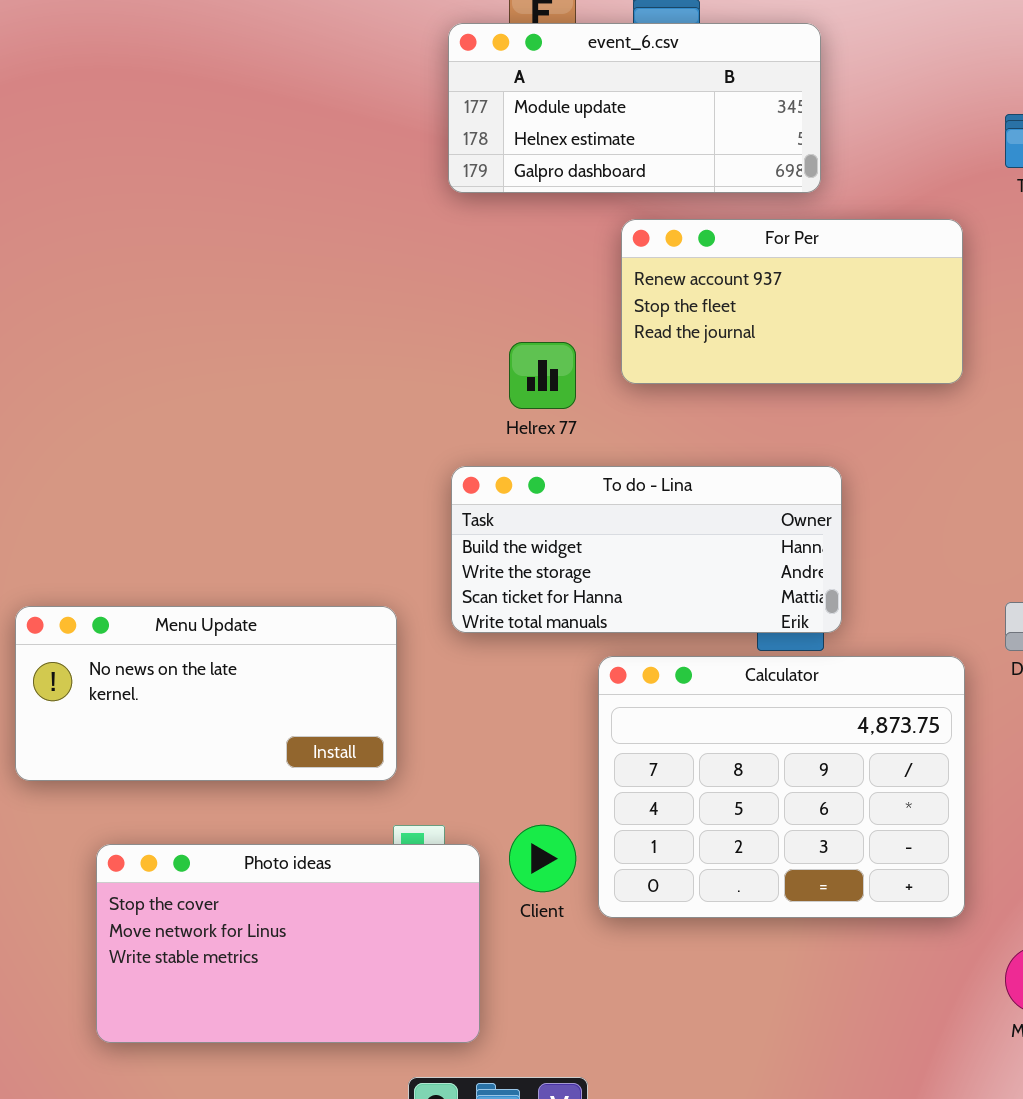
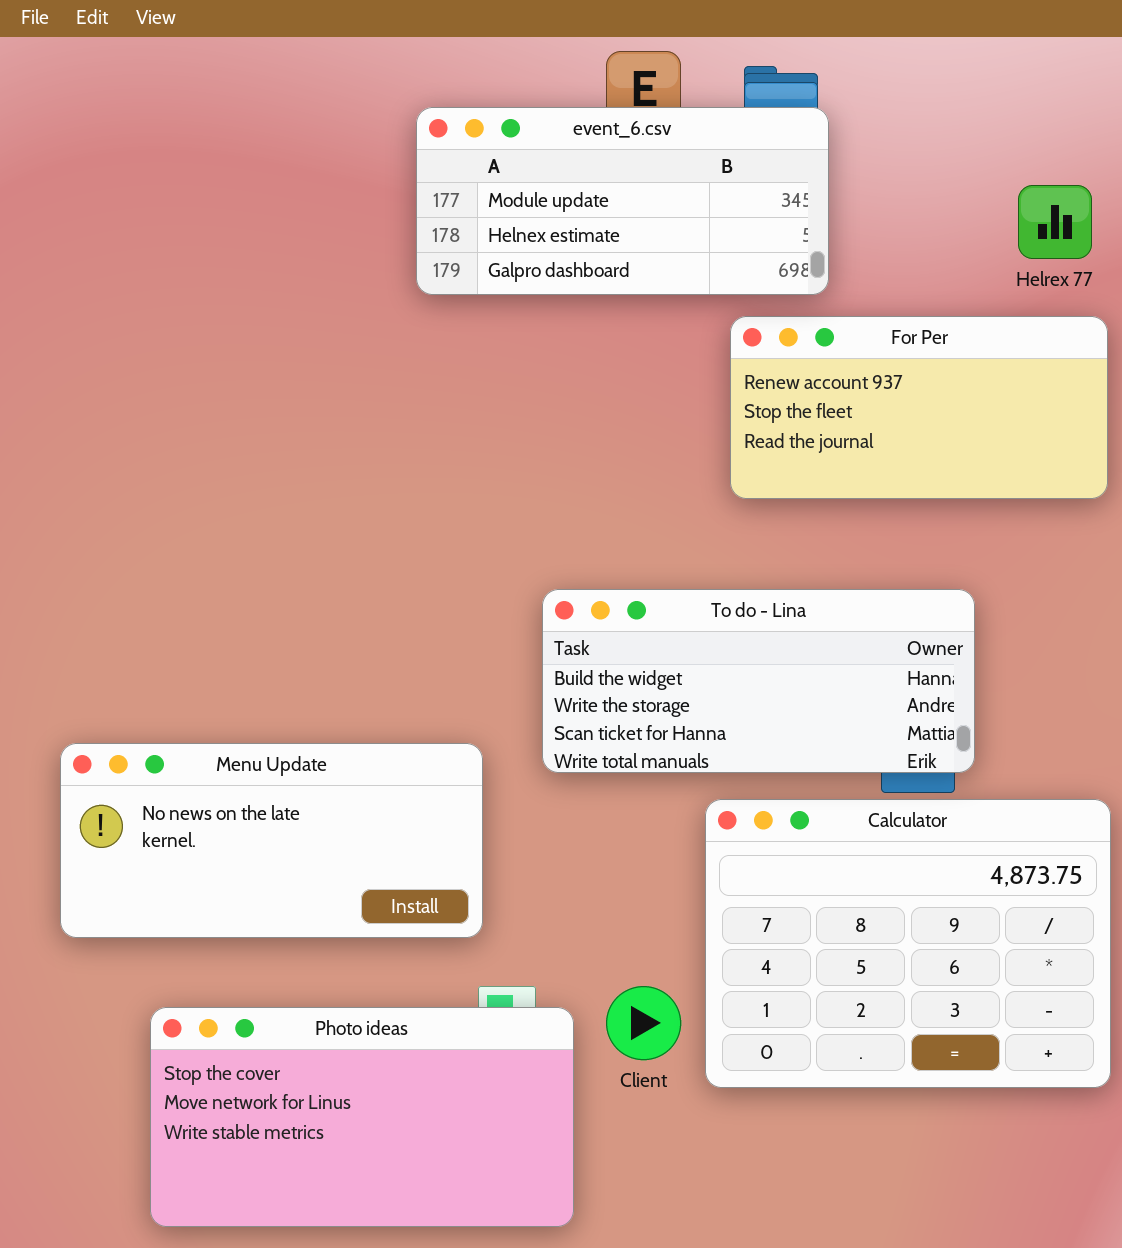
event_6.csv: [448,23,821,193] -> [416,107,829,295], moved
Helrex 77: [509,342,576,409] -> [1018,185,1092,259], moved

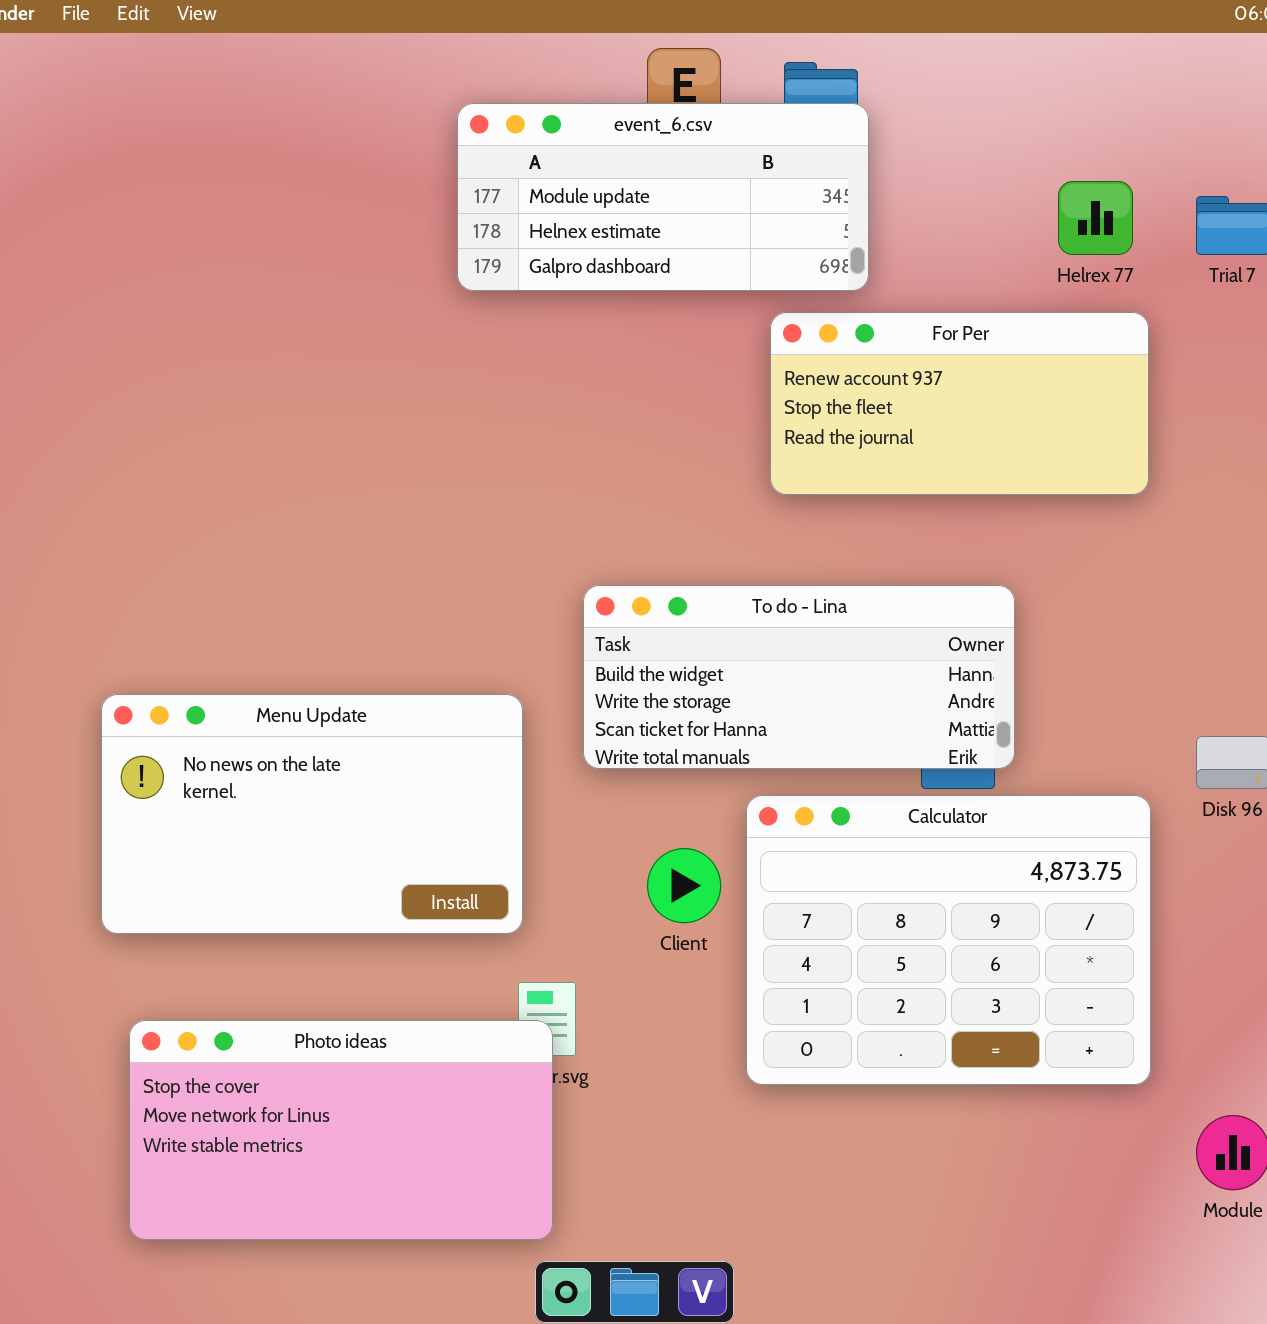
Menu Update: [60,743,483,938] -> [101,694,523,934], resized
Client: [606,986,681,1060] -> [647,848,721,923], moved
Photo ideas: [150,1007,574,1227] -> [129,1020,553,1240], moved

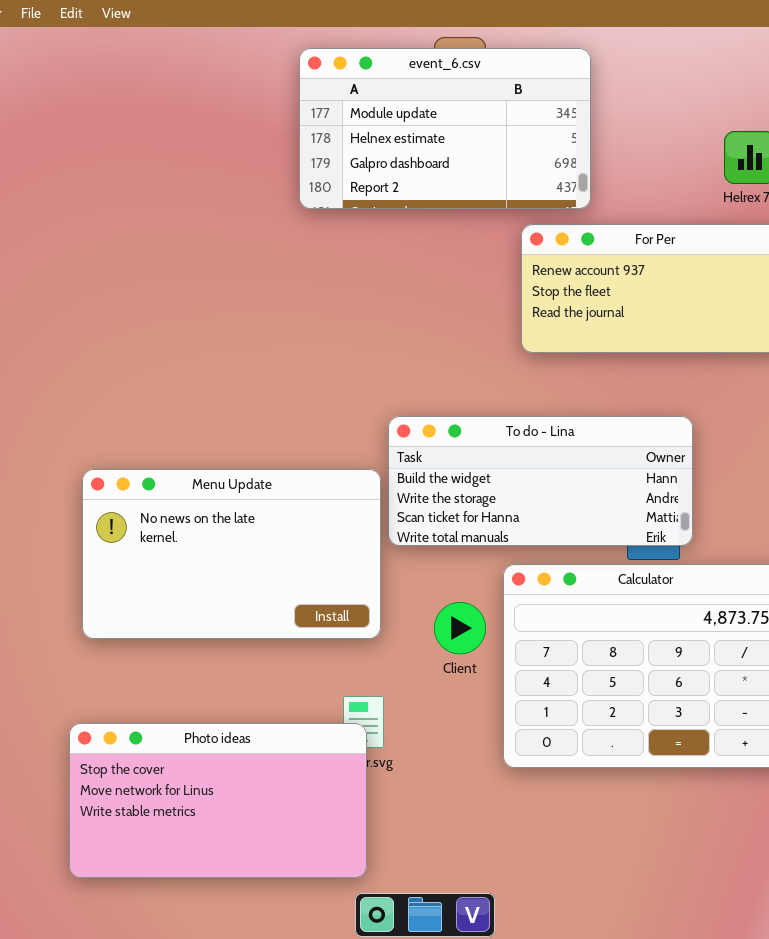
event_6.csv: [457,103,869,291] -> [299,48,591,209], resized
Menu Update: [101,694,523,934] -> [82,469,381,639], moved

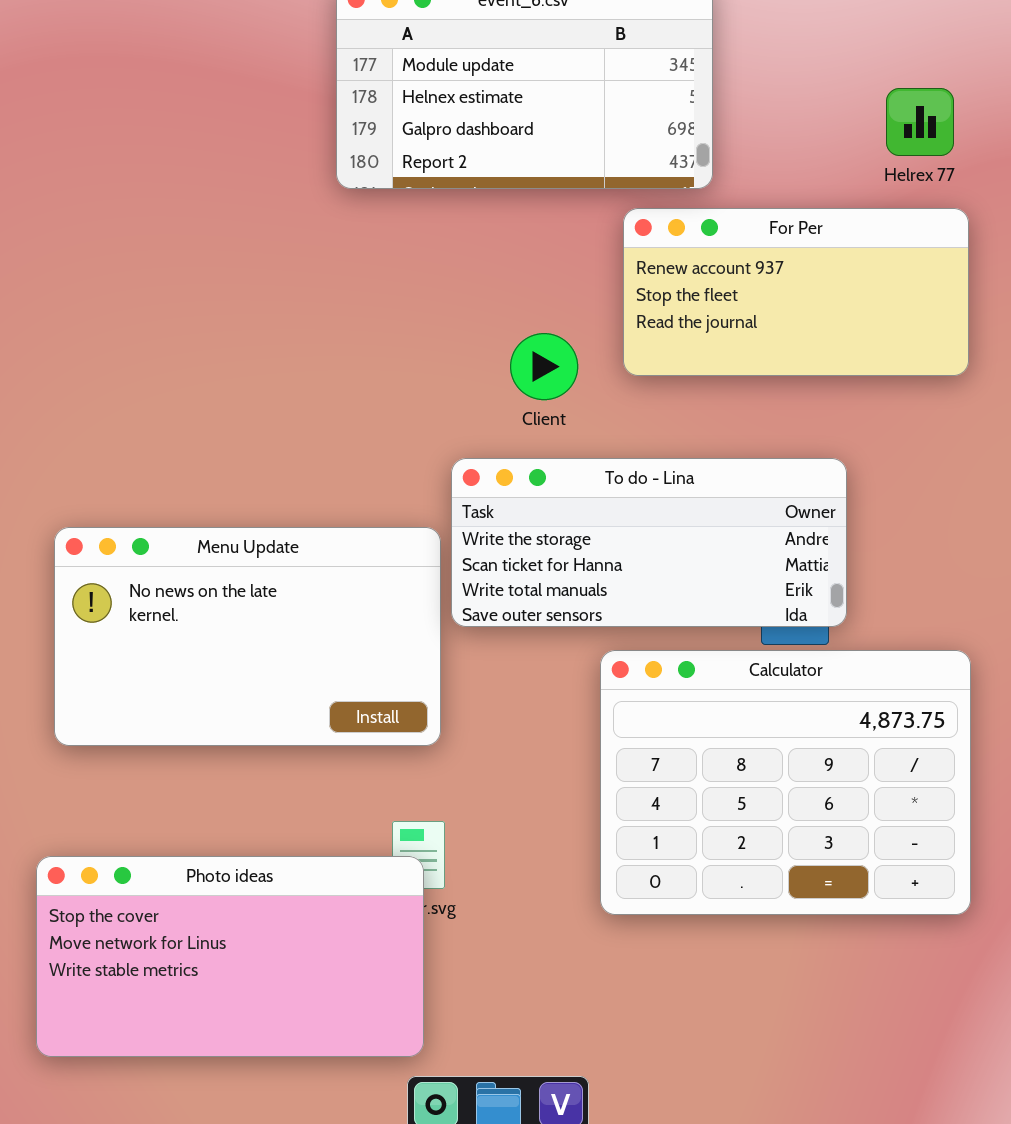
To do - Lina: [388,416,693,546] -> [451,458,847,627], scrolled down 1 row
Client: [434,602,486,654] -> [510,333,578,400], moved

